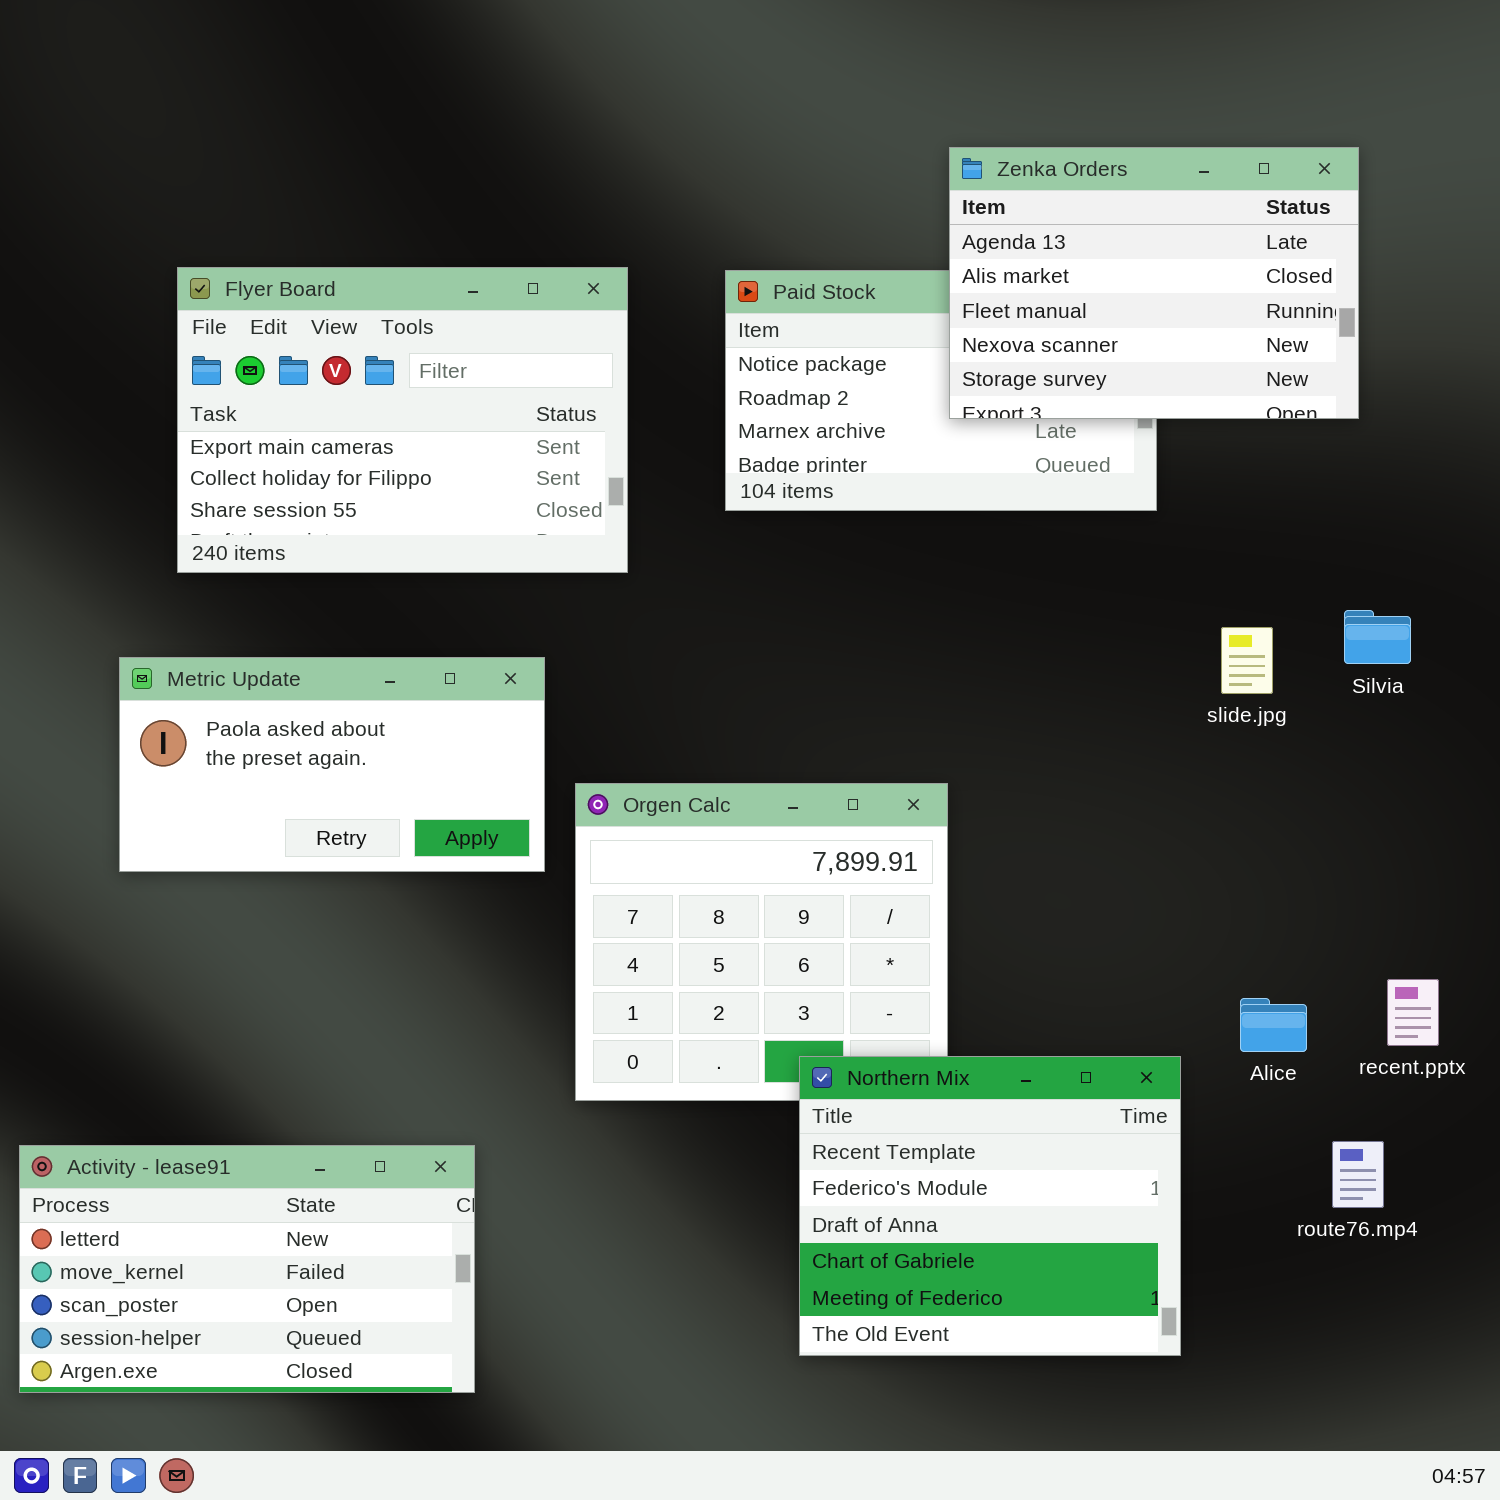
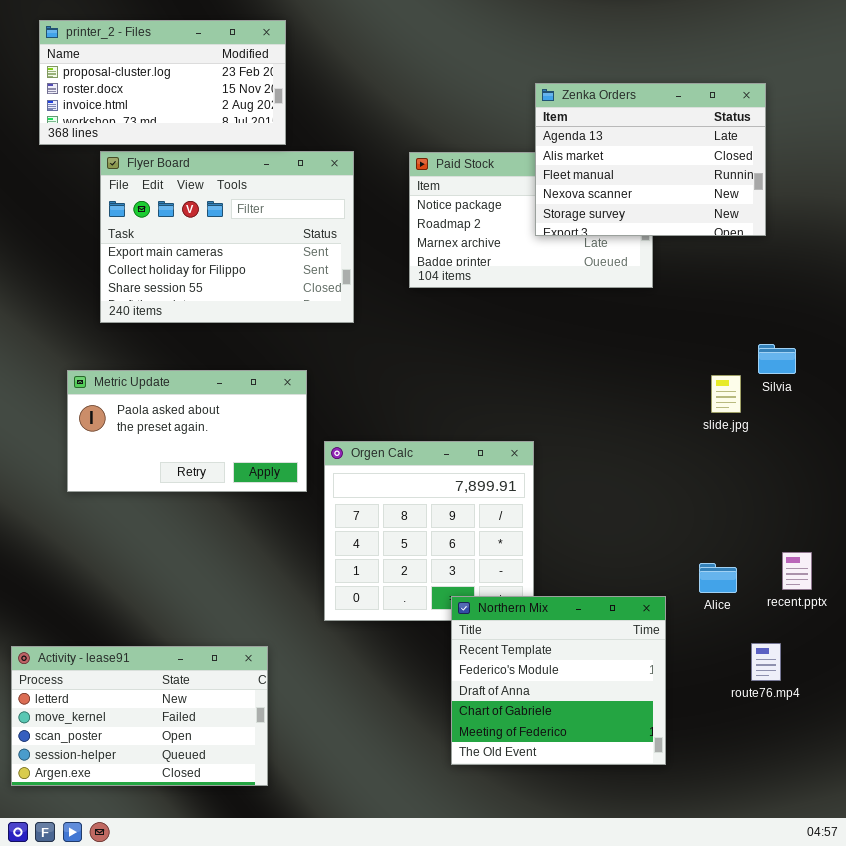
printer_2 - Files: none -> [39,20,286,145], opened
slide.jpg: [1221,627,1273,694] -> [711,375,741,413], moved

